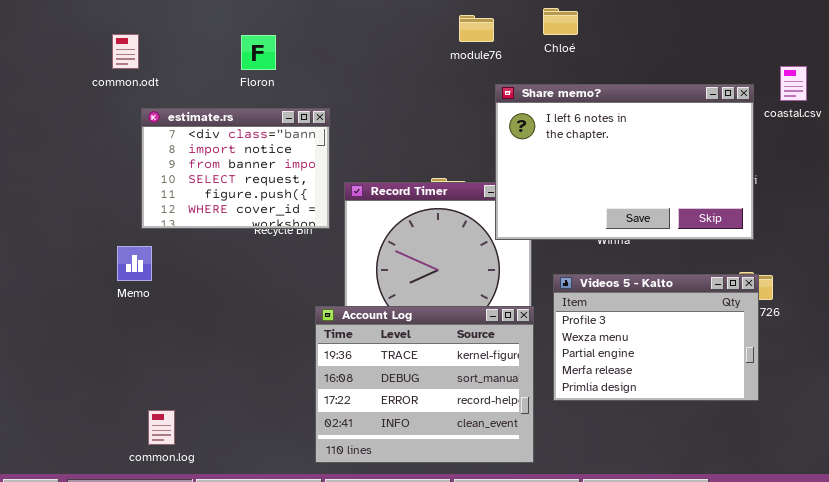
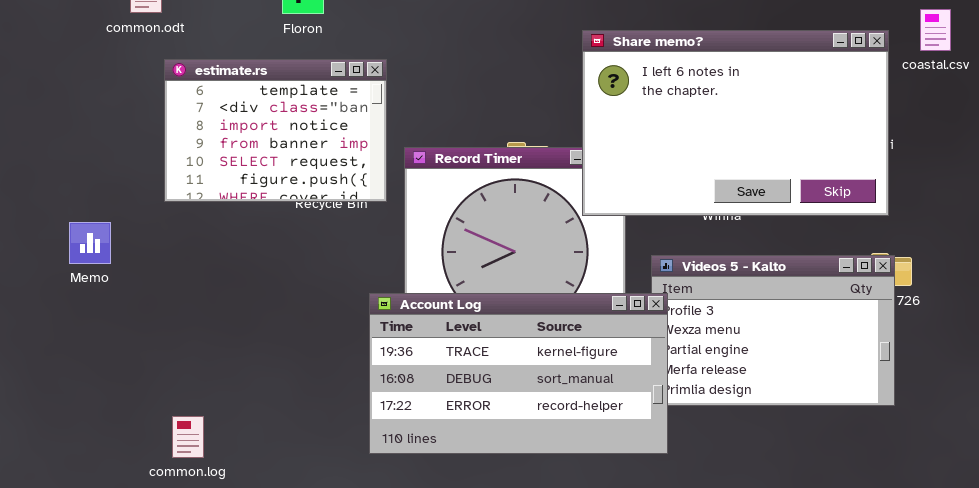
estimate.rs: [141,108,330,229] -> [164,59,387,202], scrolled up 1 row
Memo: [117,246,152,281] -> [69,222,111,264], moved
Account Log: [315,306,534,463] -> [369,293,668,454], resized

